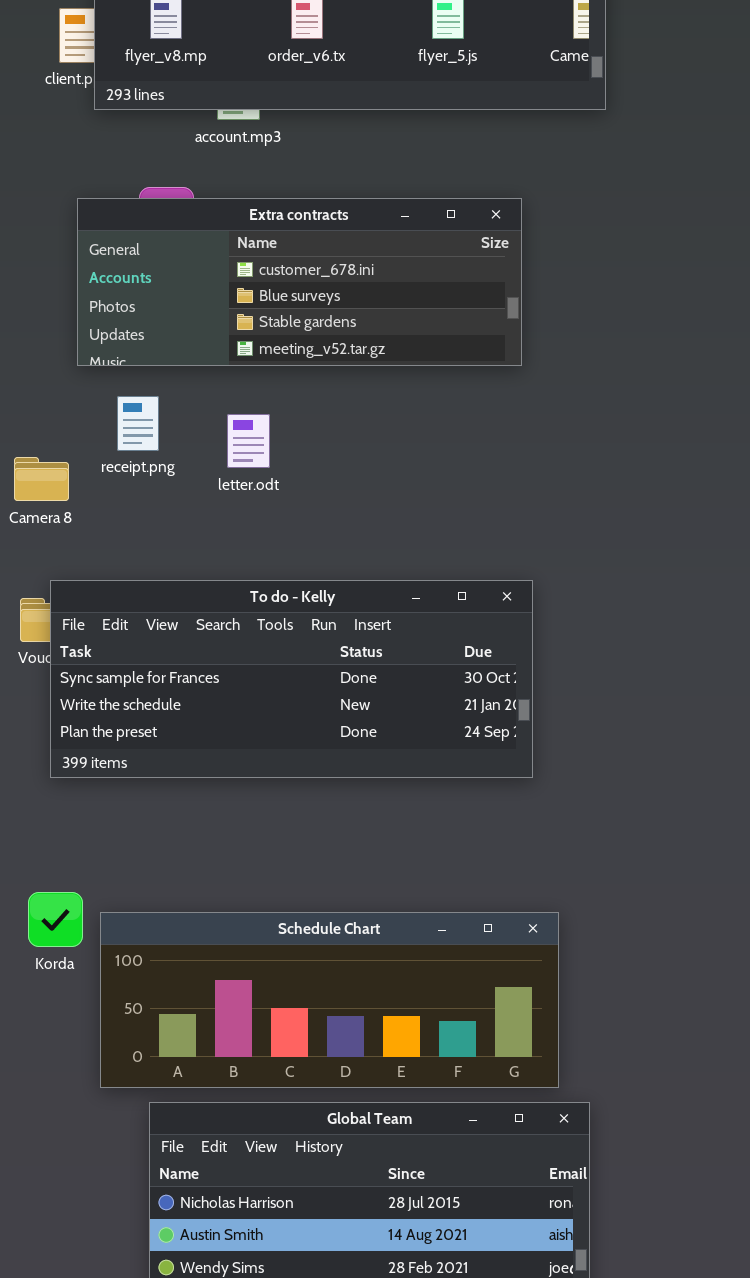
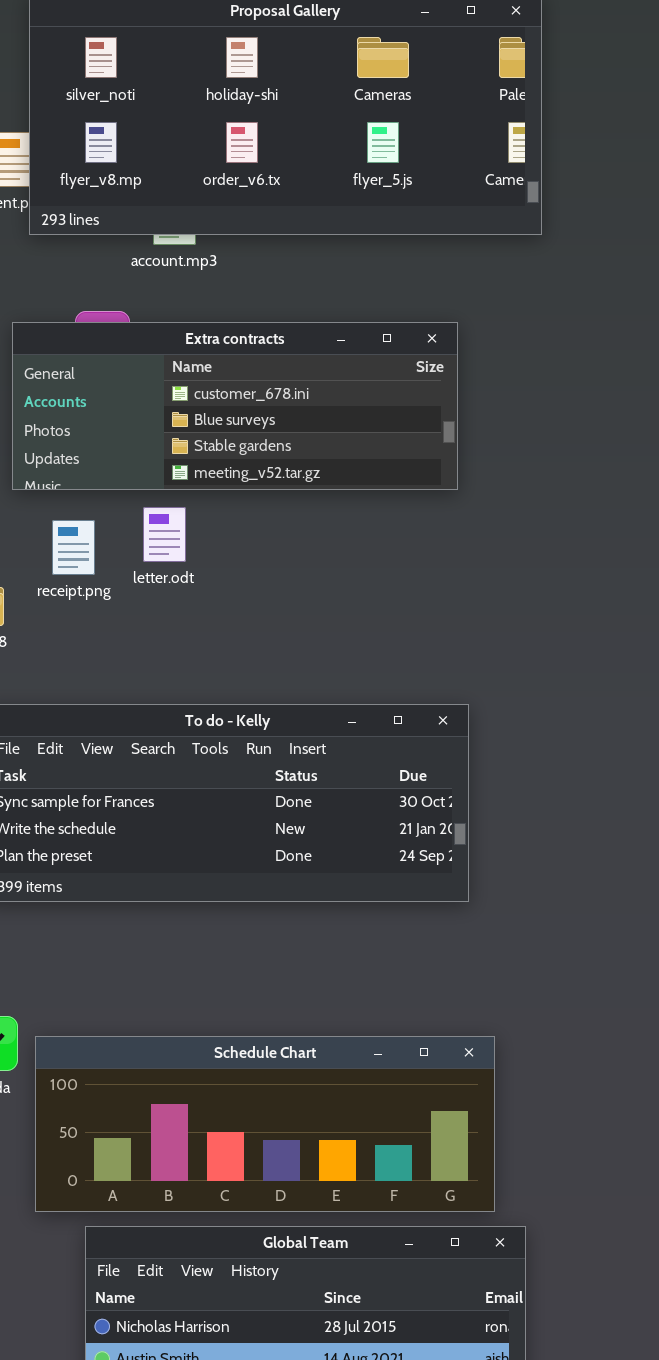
letter.odt: [227,414,270,468] -> [143,507,186,562], moved

